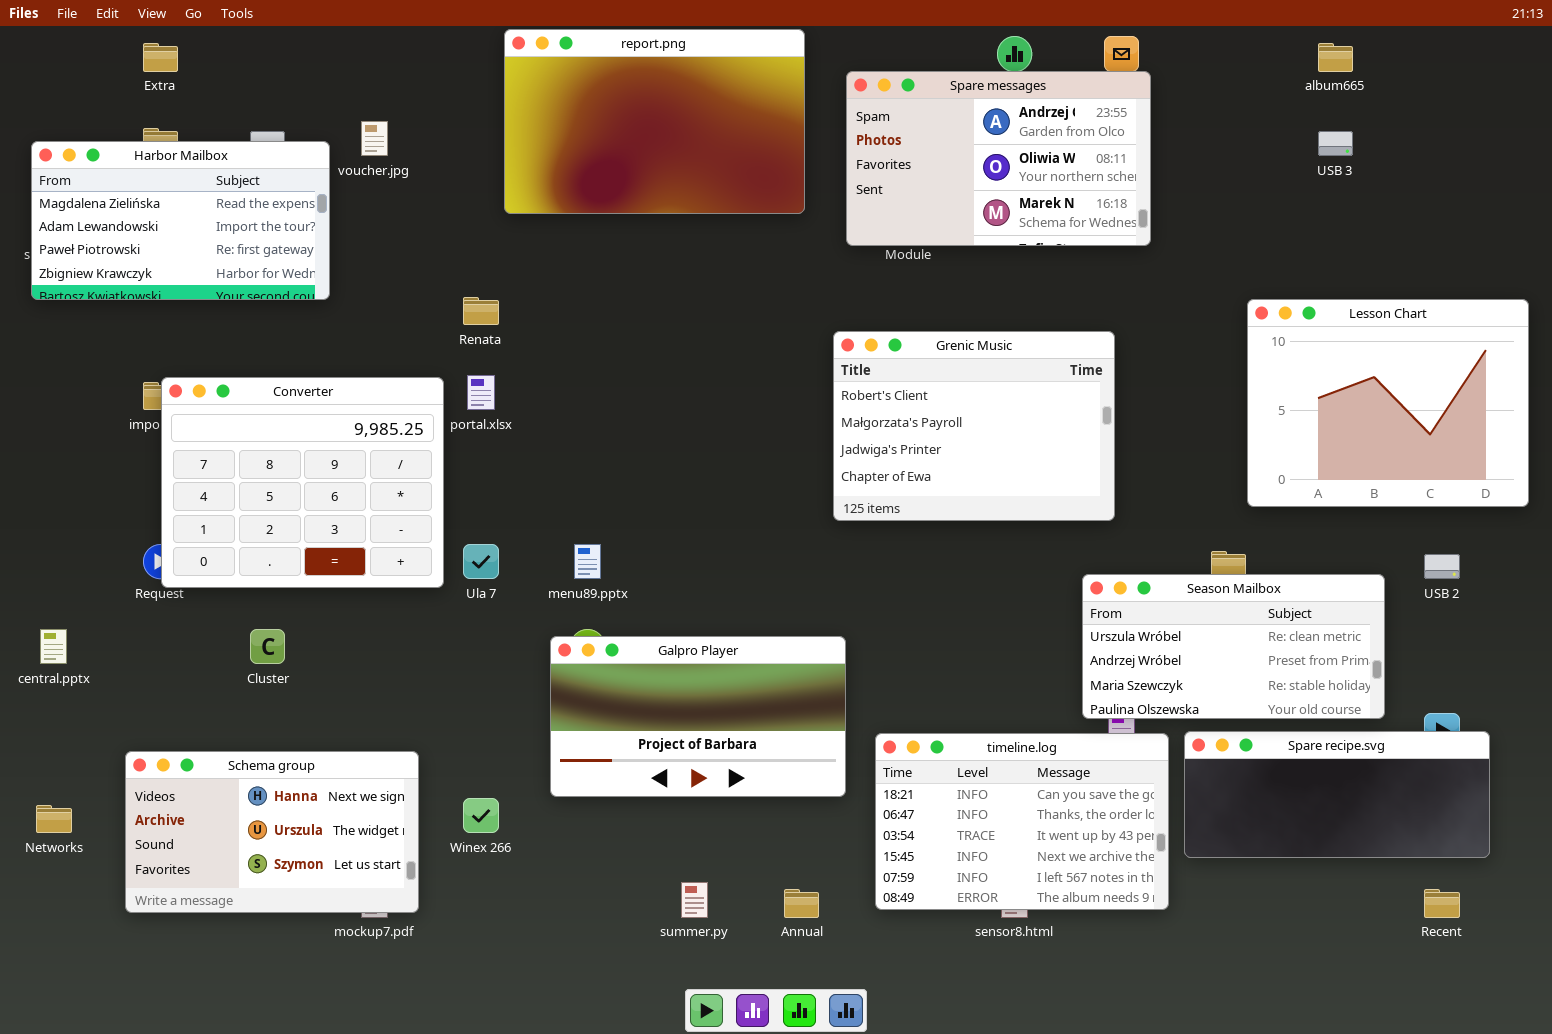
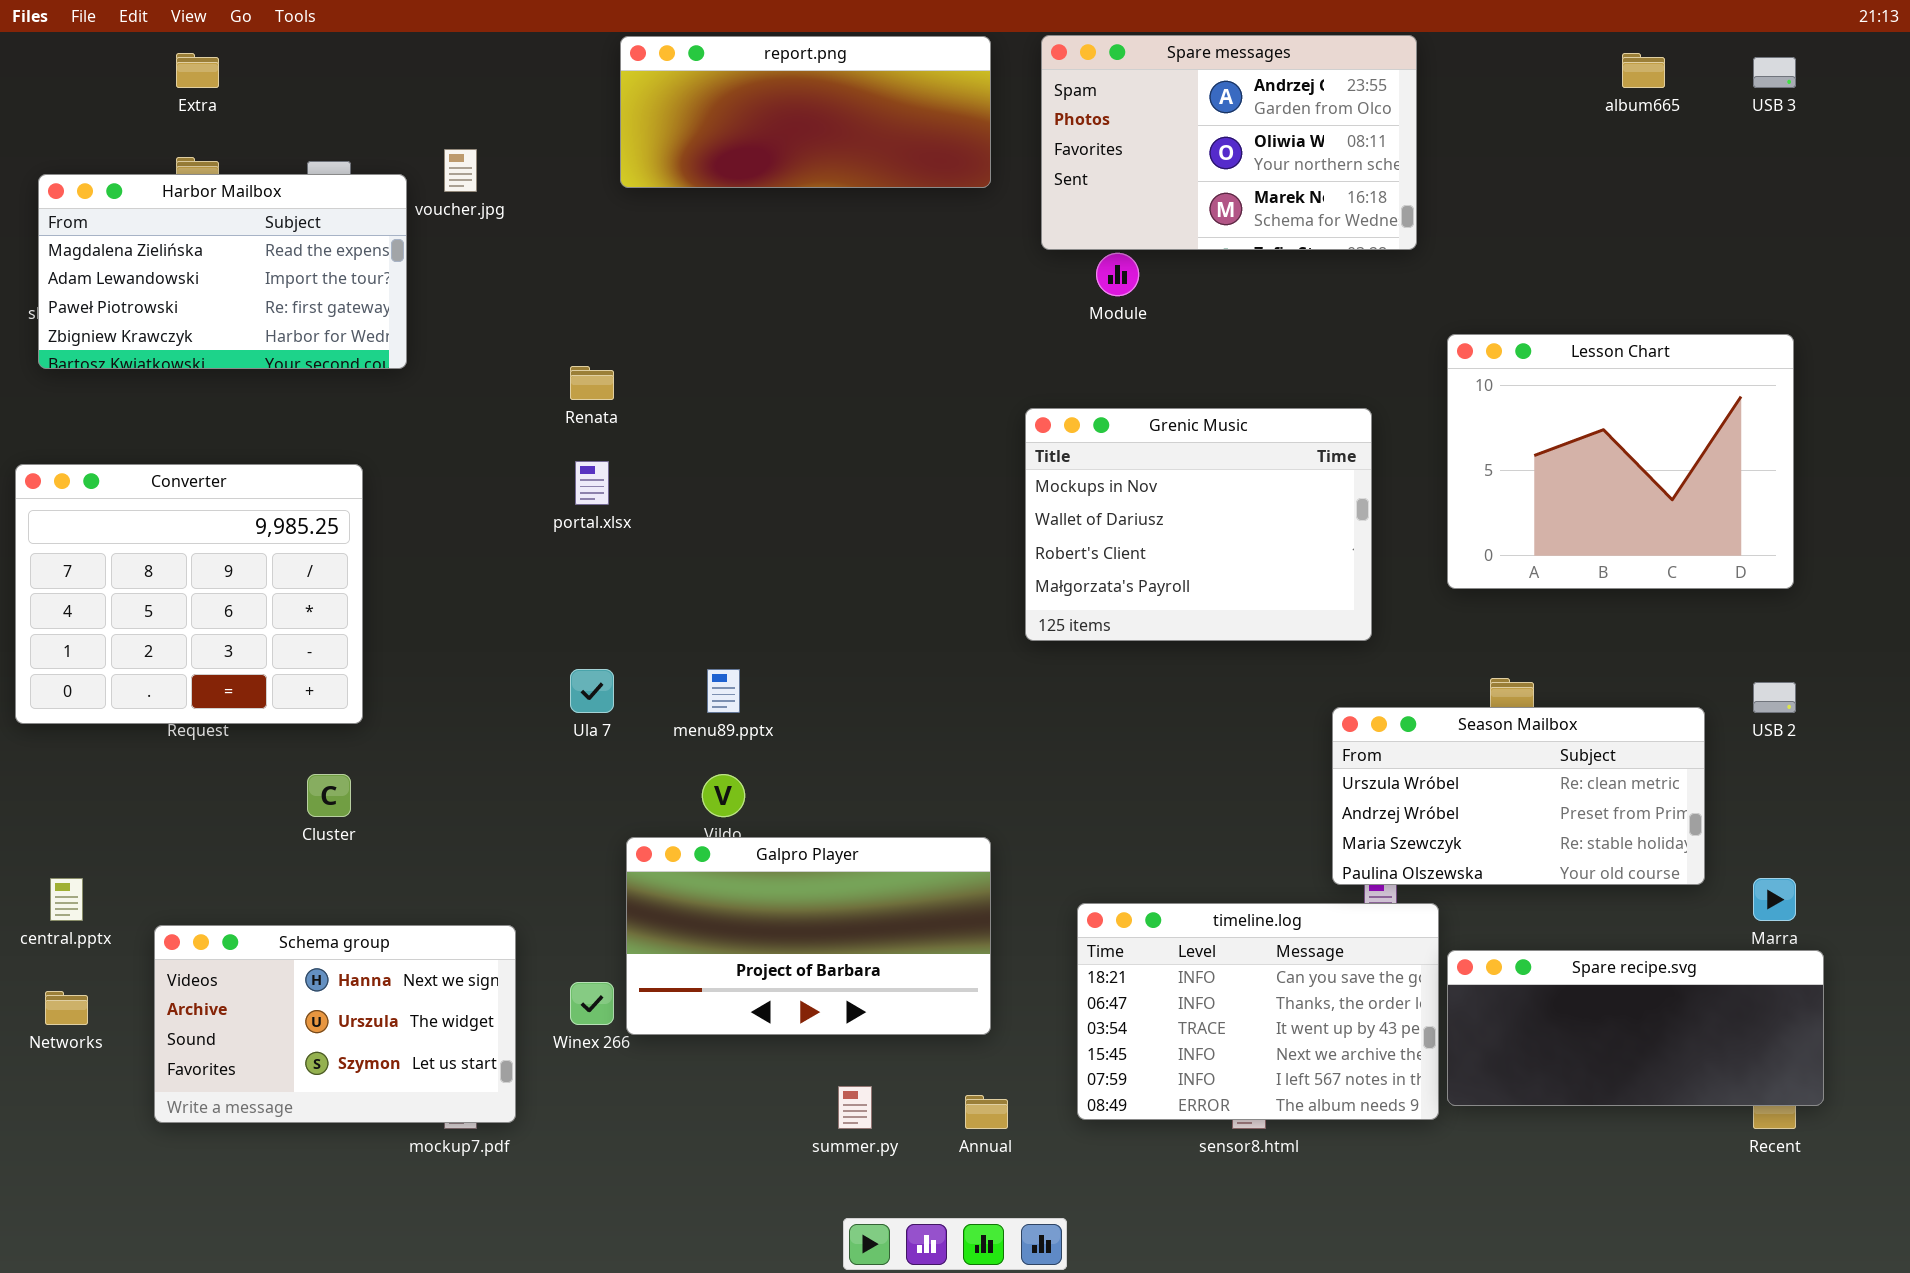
report.png: [504,29,805,214] -> [620,36,991,188], resized
Spare messages: [846,71,1151,246] -> [1041,35,1417,250], moved
USB 3: [1318,131,1353,156] -> [1753,57,1796,88], moved
Lesson Chart: [1247,299,1529,507] -> [1447,334,1794,589], moved
Grenic Music: [833,331,1115,521] -> [1025,408,1372,641], scrolled up 2 rows
Converter: [161,377,444,588] -> [15,464,363,724], moved
central.pptx: [40,629,67,664] -> [50,878,83,921], moved
Galpro Player: [550,636,846,797] -> [626,837,991,1035], moved
Spare recipe.svg: [1184,731,1490,858] -> [1447,950,1824,1106], moved

